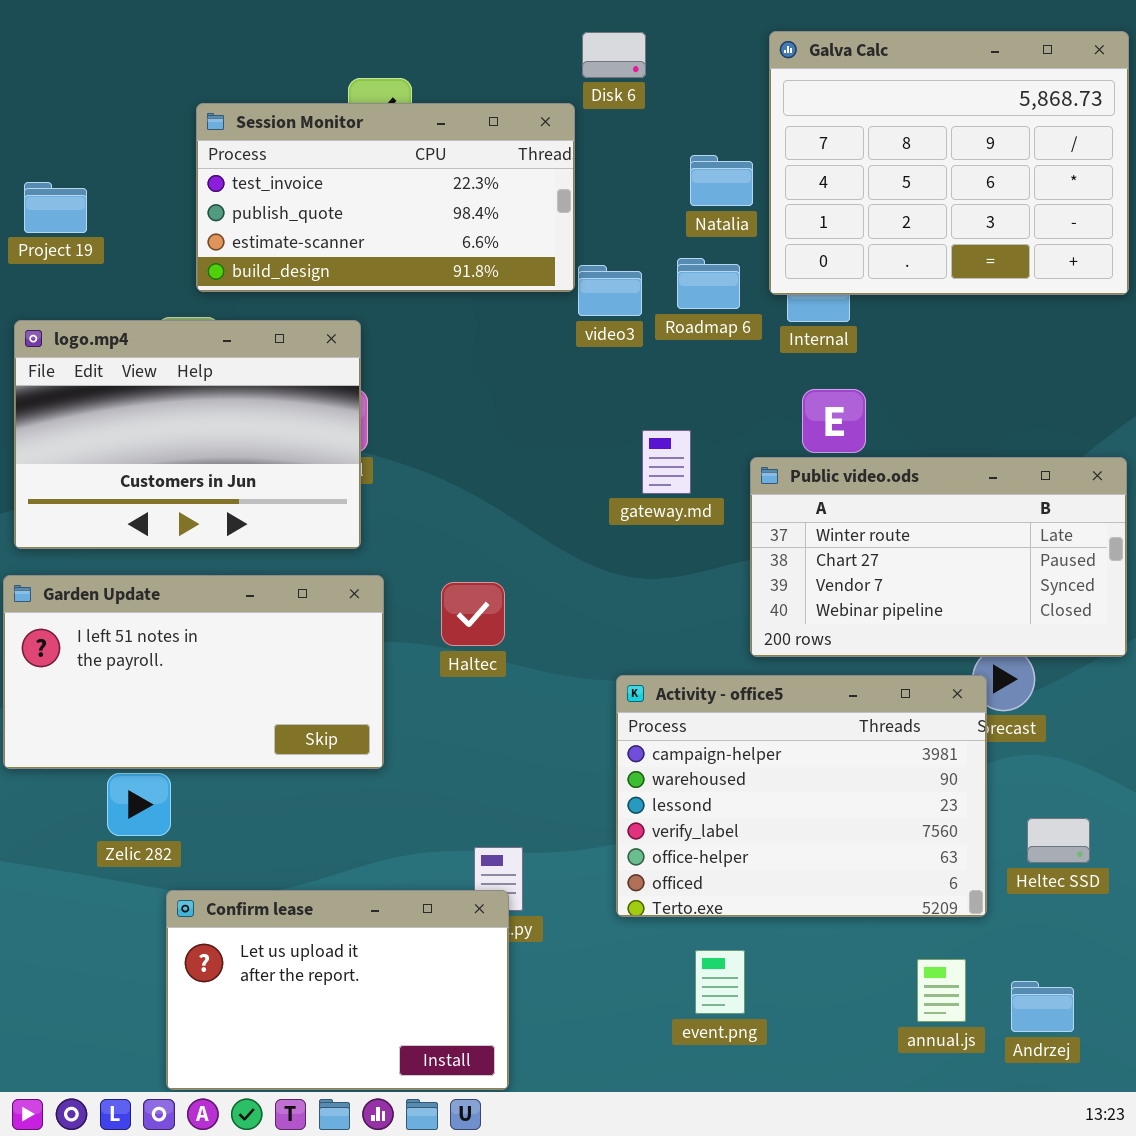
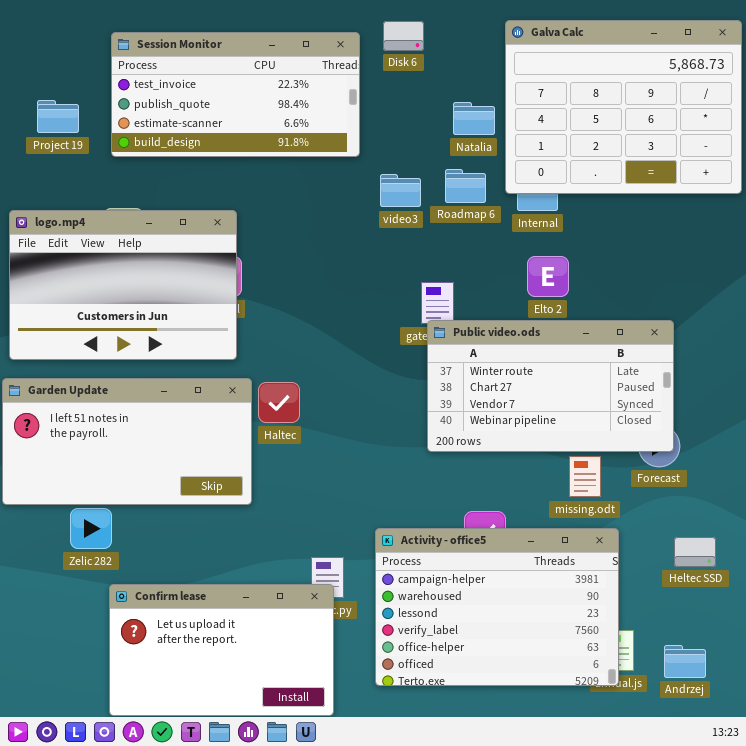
Session Monitor: [196,103,575,292] -> [111,32,360,157], moved
Project 19: [24,182,87,233] -> [37,100,79,133], moved
Public video.ods: [750,457,1127,657] -> [427,320,674,452], moved
Haltec: [441,582,505,646] -> [258,382,300,423], moved
Activity - office5: [616,675,987,917] -> [375,528,619,686], moved

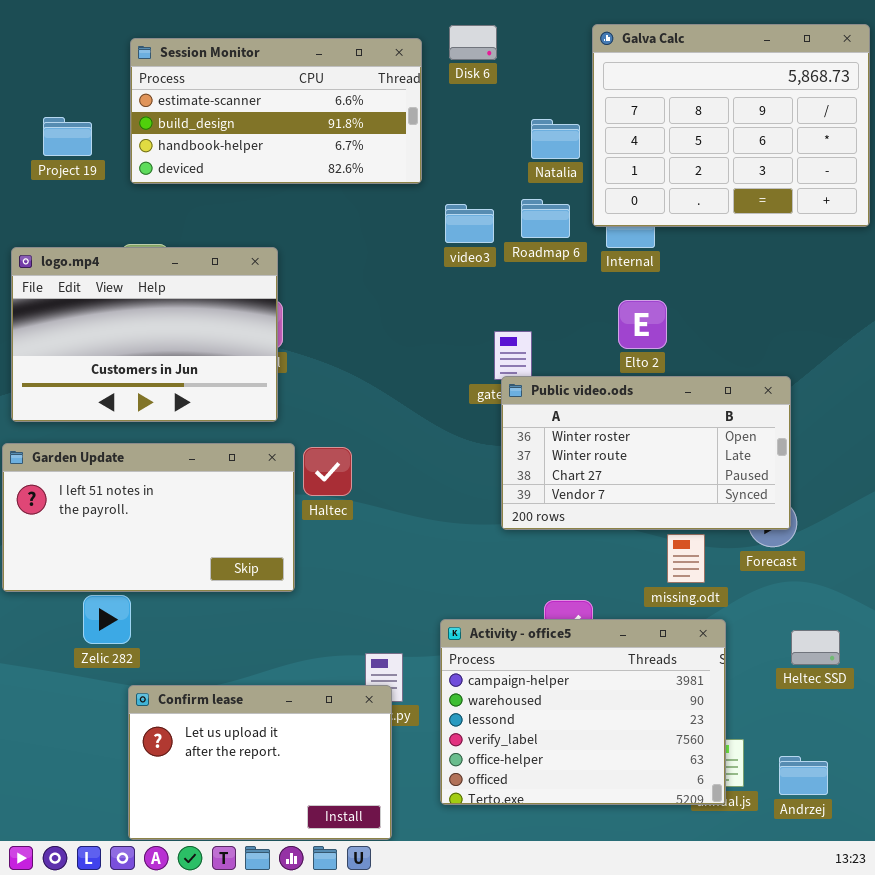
Session Monitor: [111,32,360,157] -> [130,38,422,184], scrolled down 2 rows
Public video.ods: [427,320,674,452] -> [501,376,791,530], scrolled up 1 row

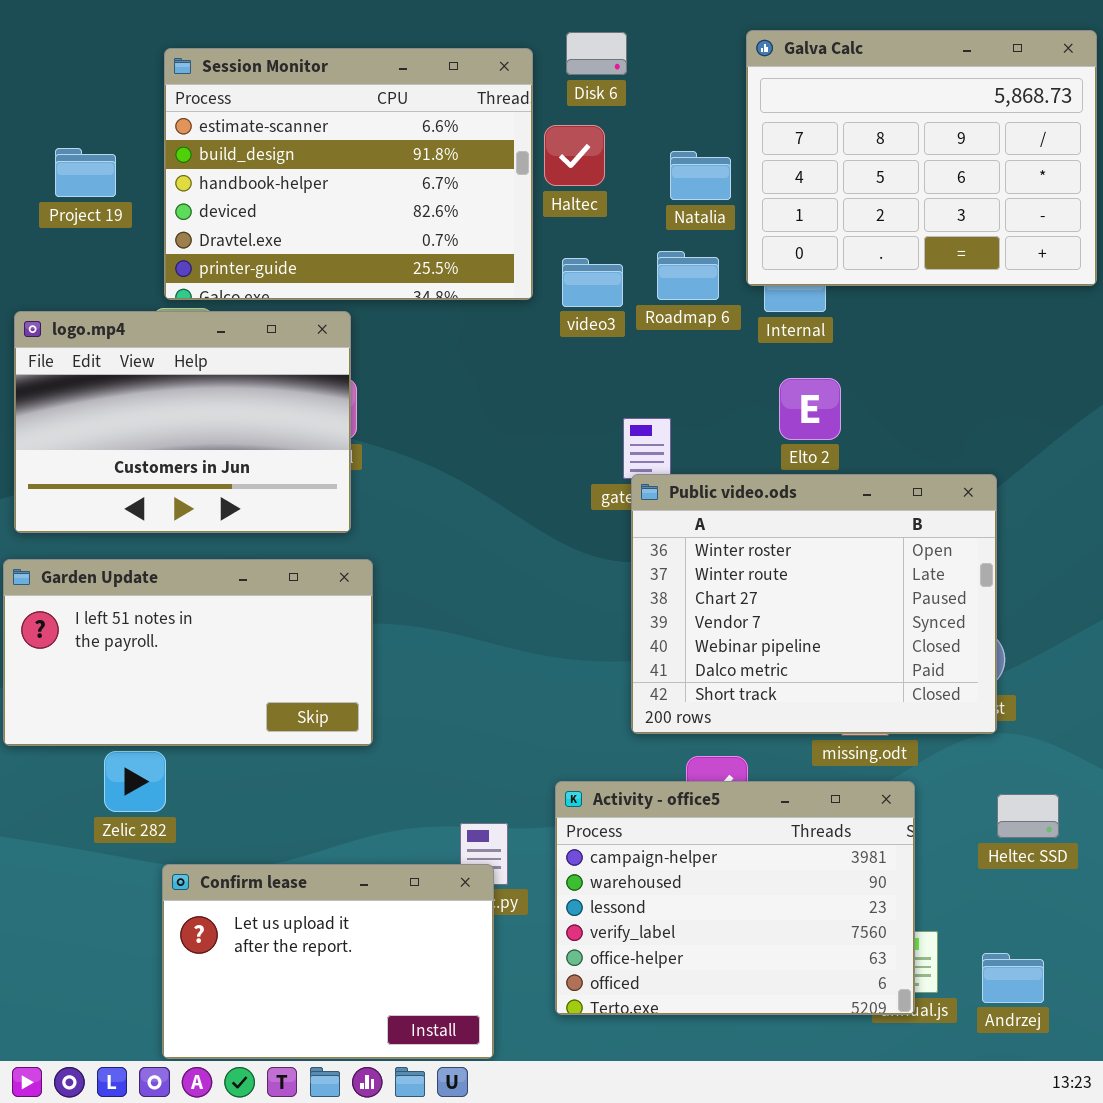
Session Monitor: [130,38,422,184] -> [164,48,533,300], resized
Public video.ods: [501,376,791,530] -> [631,474,997,734], resized
Haltec: [303,447,352,496] -> [544,125,605,186], moved

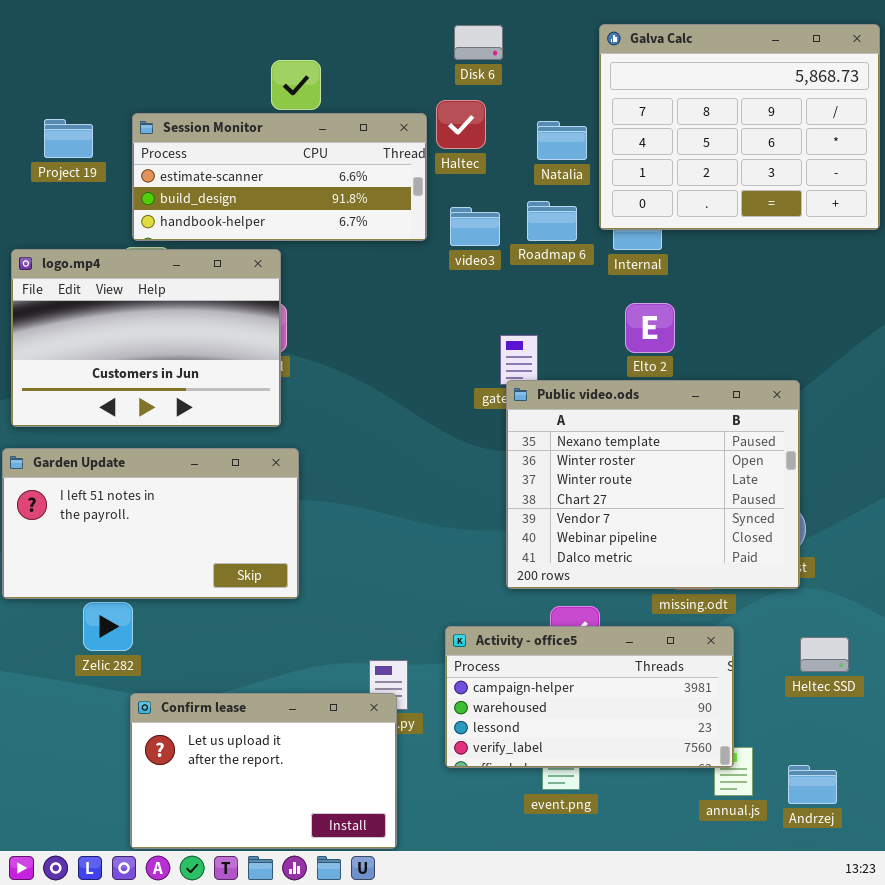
Session Monitor: [164,48,533,300] -> [132,113,427,241], resized
Public video.ods: [631,474,997,734] -> [506,380,800,589], scrolled up 1 row
Activity - office5: [555,781,915,1015] -> [445,626,734,768], resized

